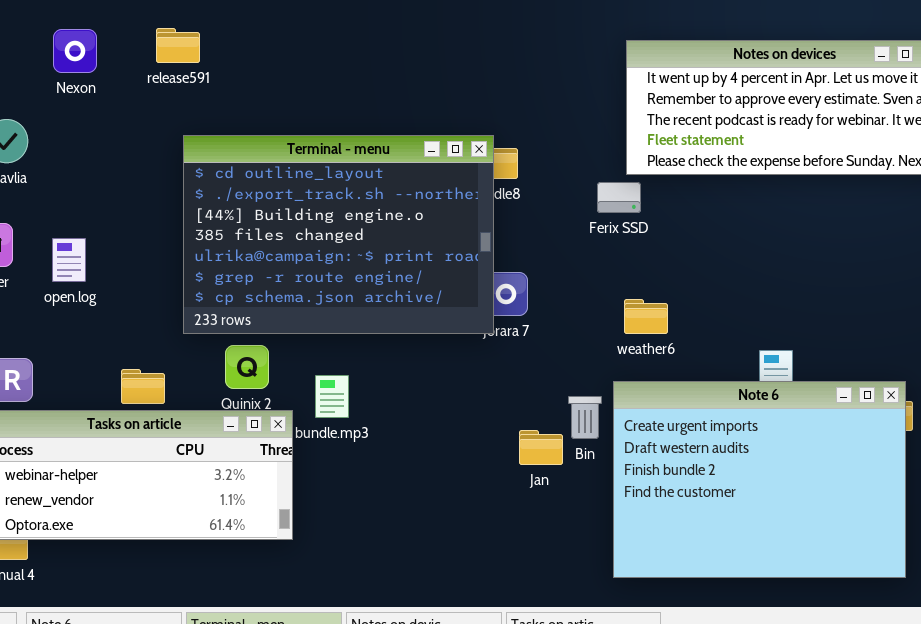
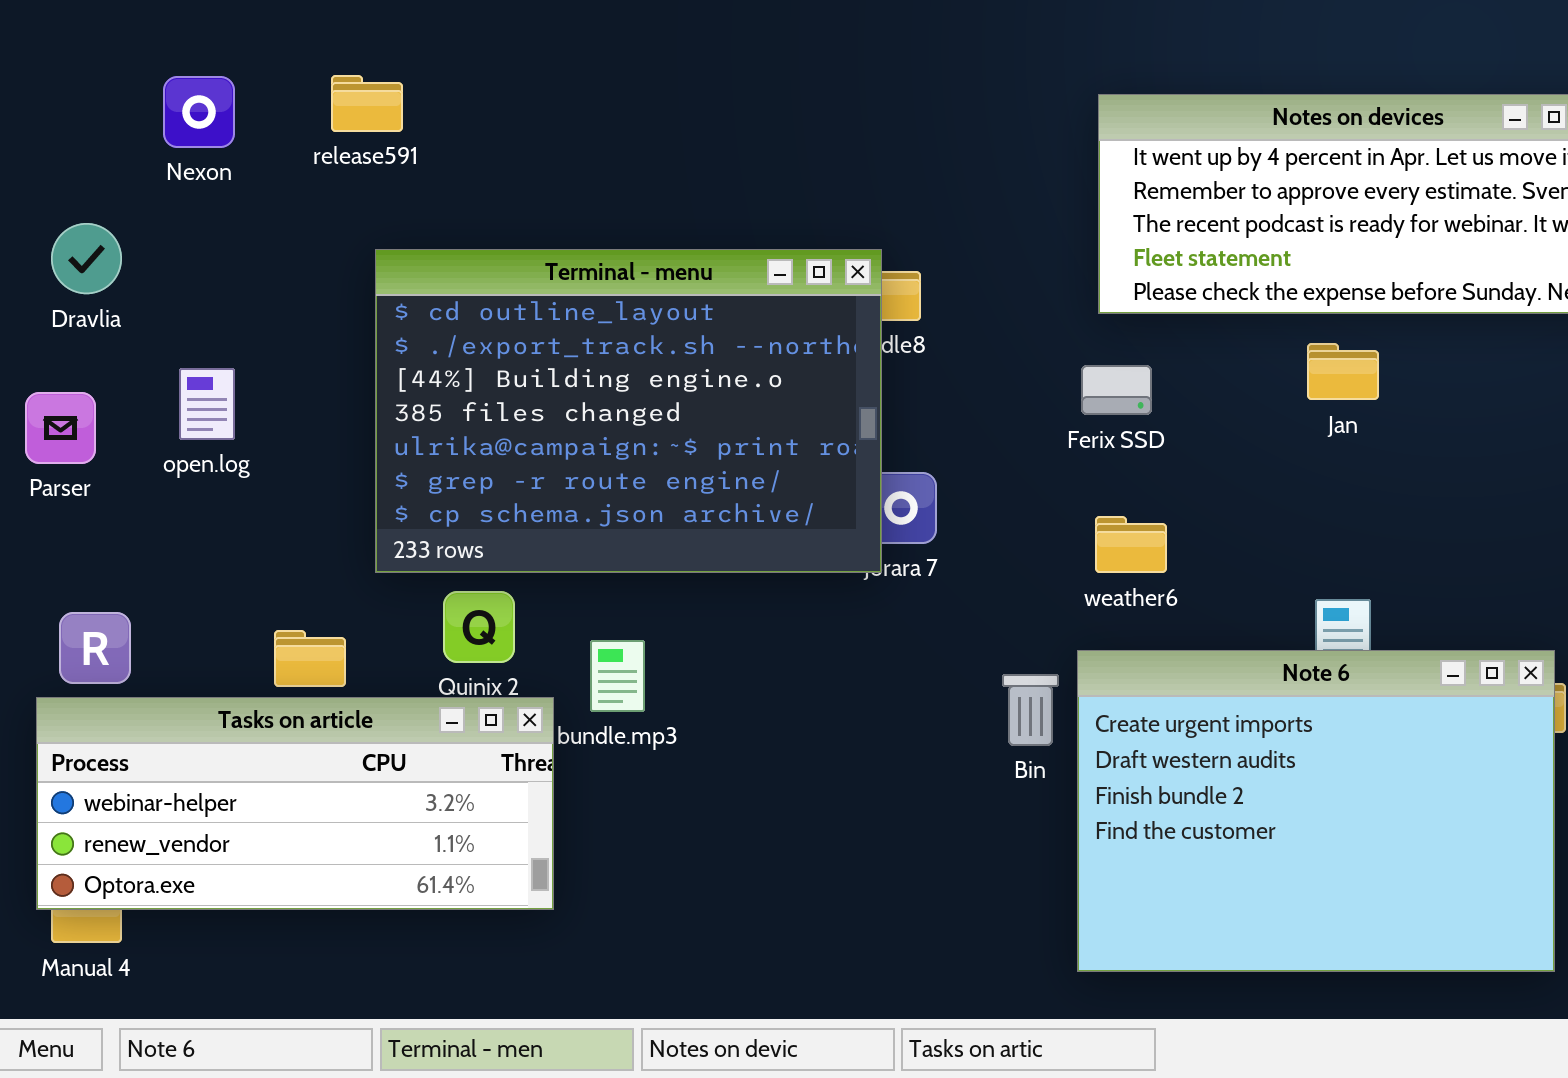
Ferix SSD: [597,182,641,213] -> [1081,365,1152,415], moved
open.log: [52,238,86,282] -> [179,368,235,440], moved
Jan: [519,430,563,465] -> [1307,343,1379,400], moved

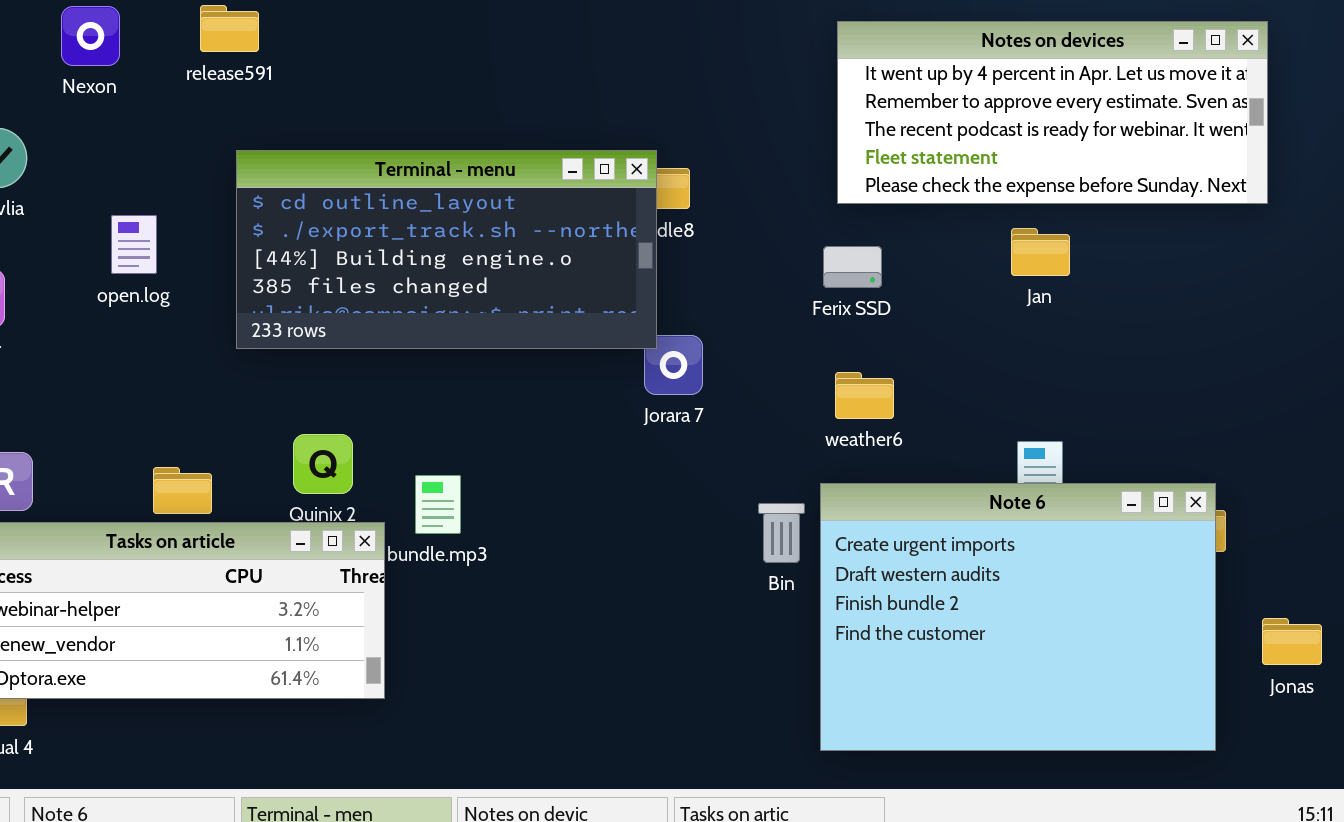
Terminal - menu: [375,249,882,573] -> [236,150,657,349], resized
open.log: [179,368,235,440] -> [111,215,157,274], moved

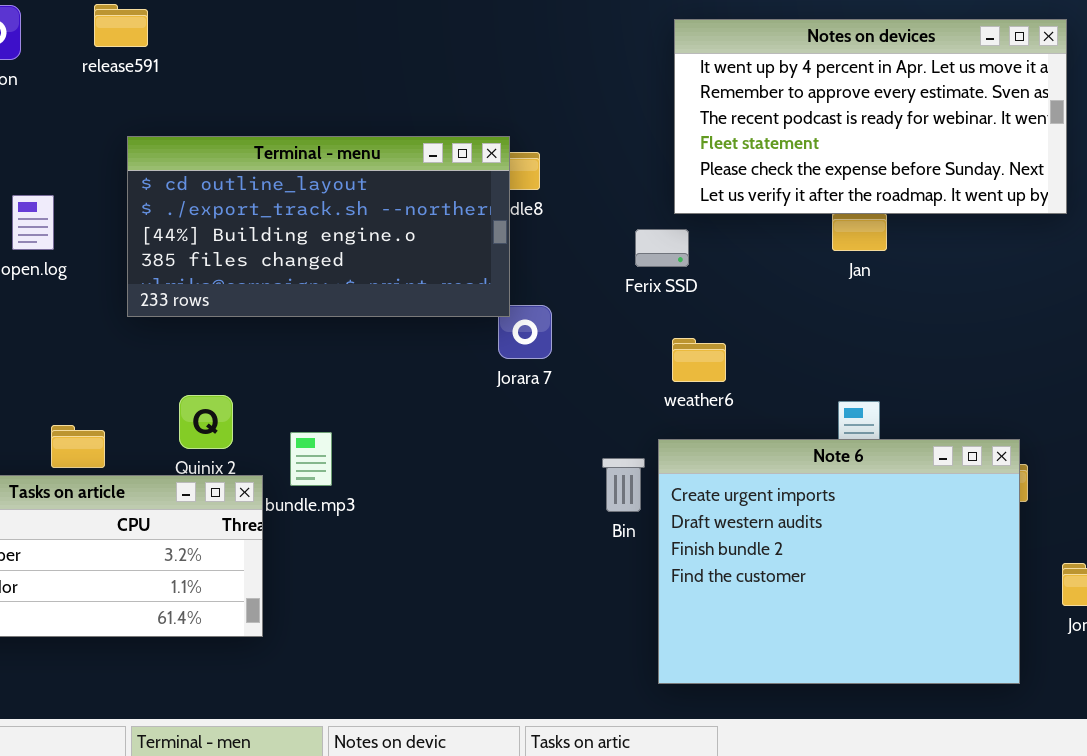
Notes on devices: [837,21,1268,204] -> [674,19,1067,214], resized
Ferix SSD: [823,246,882,288] -> [635,229,689,267], moved

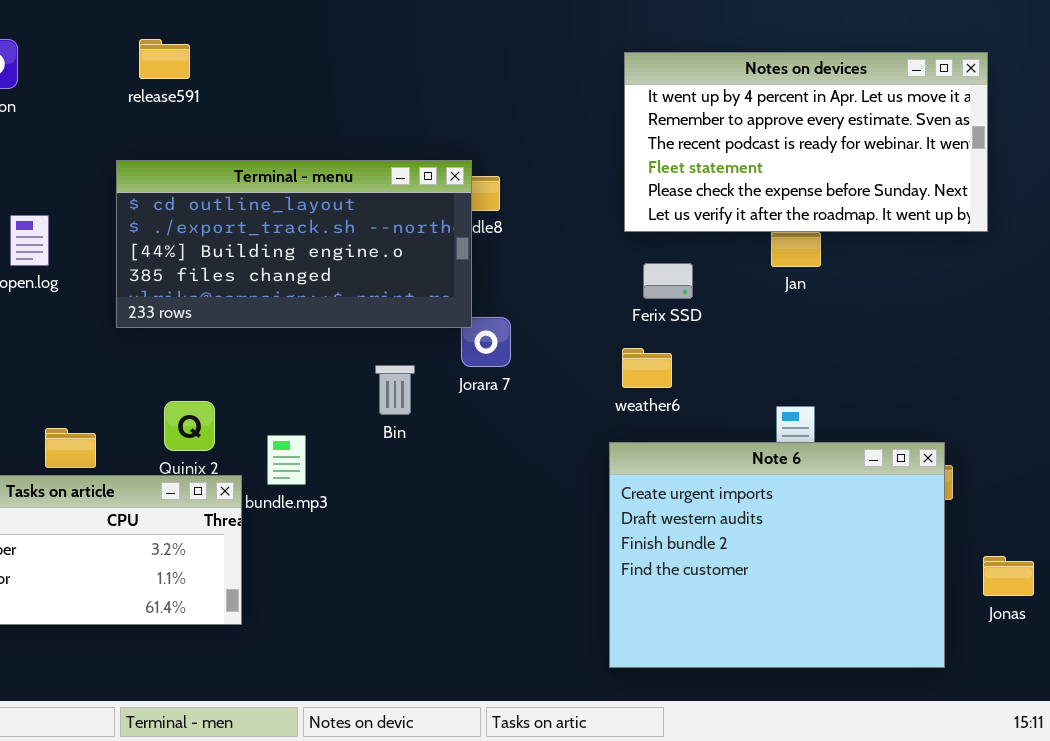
release591: [94,4,148,47] -> [139,39,190,79], moved
Ferix SSD: [635,229,689,267] -> [643,263,693,299], moved
Bin: [602,458,645,512] -> [375,365,415,415], moved

